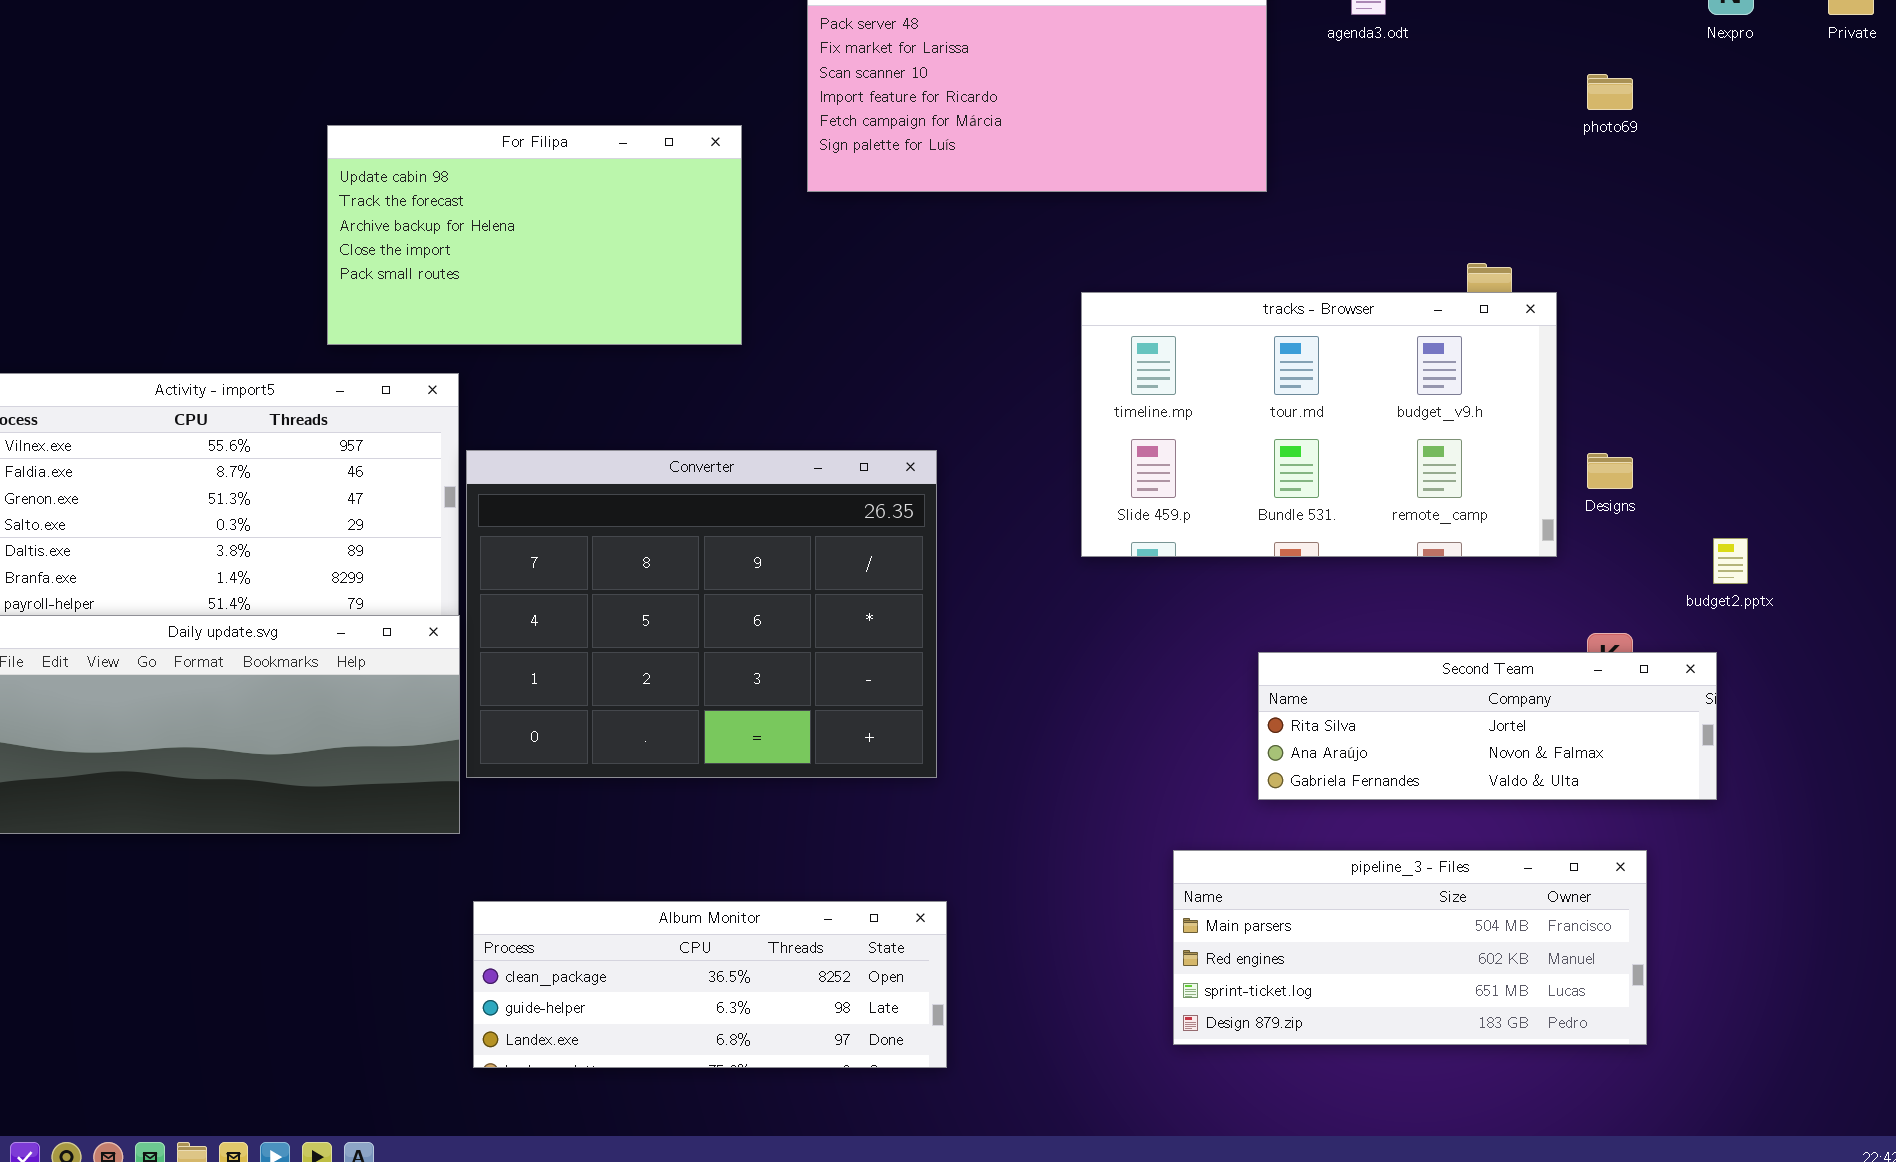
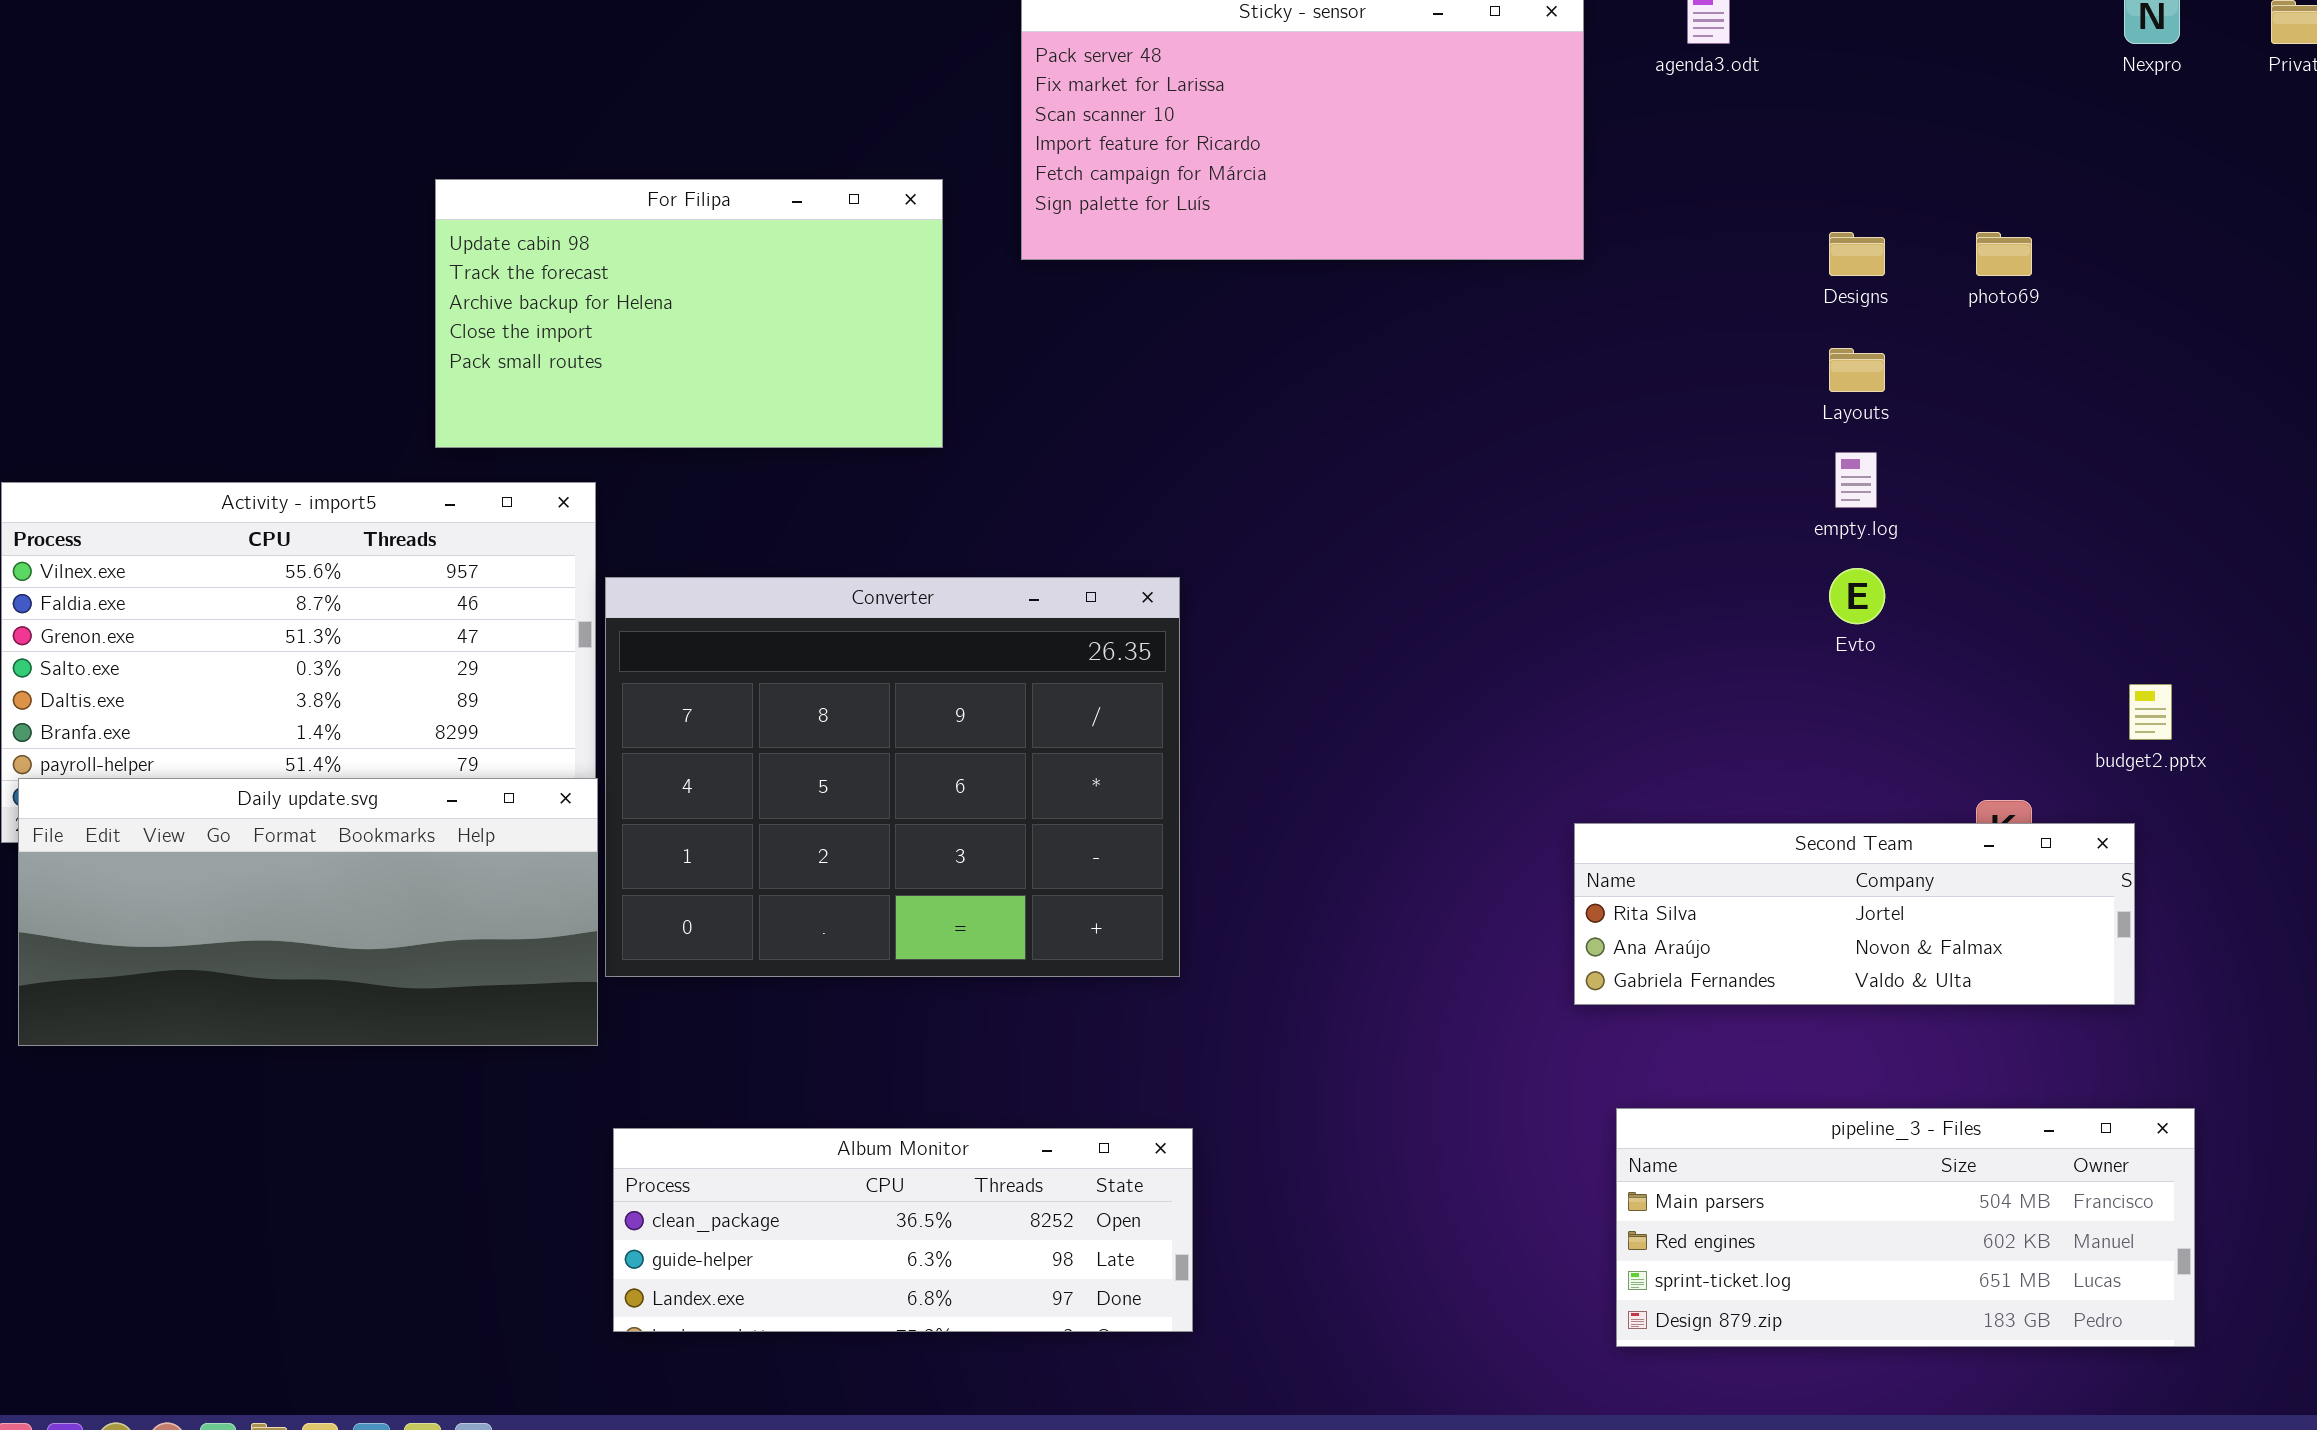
photo69: [1587,74,1633,110] -> [1976,232,2032,276], moved
tracks - Browser: [1081,292,1557,557] -> none, closed
Designs: [1587,453,1633,489] -> [1829,232,1885,276], moved
pipeline_3 - Files: [1173,850,1647,1045] -> [1616,1108,2195,1347], moved

